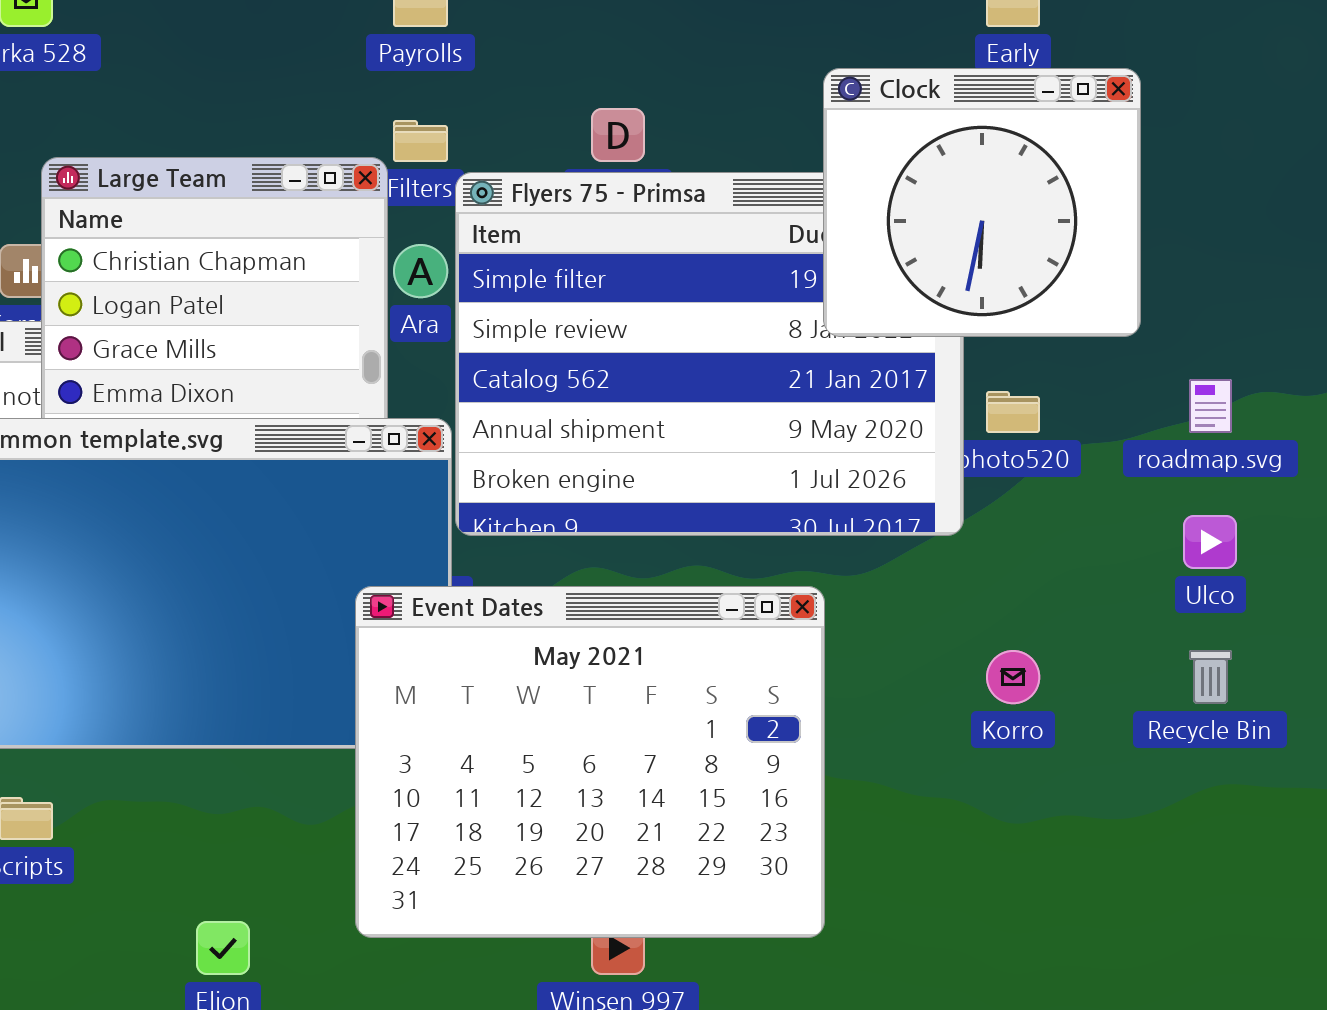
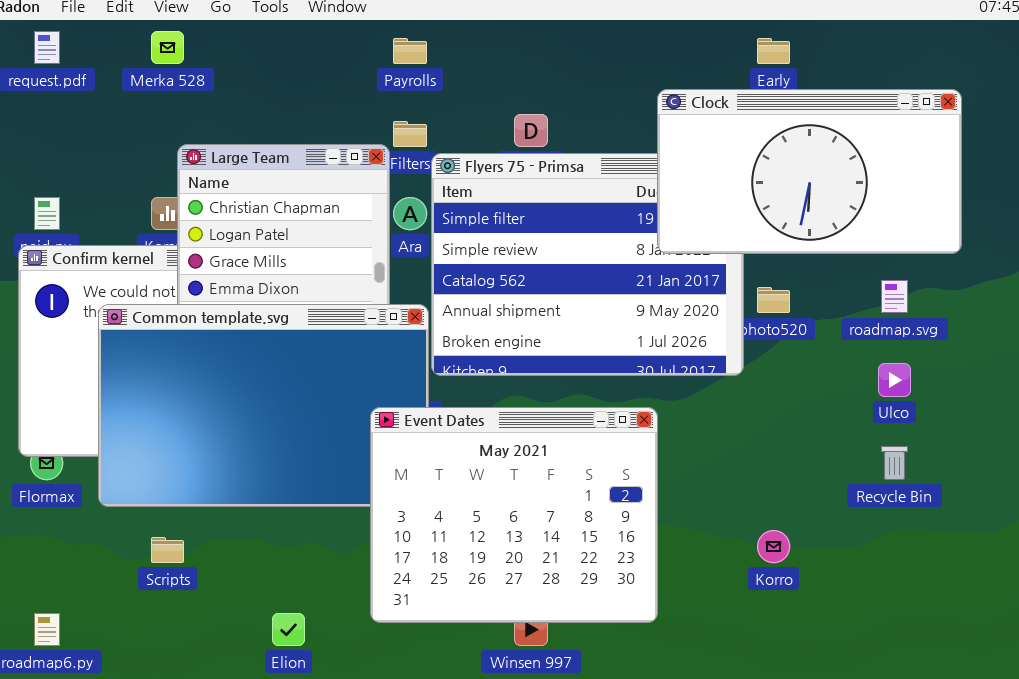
Clock: [823,68,1141,337] -> [657,89,962,254], resized
Korro: [986,650,1040,704] -> [757,530,790,563], moved

